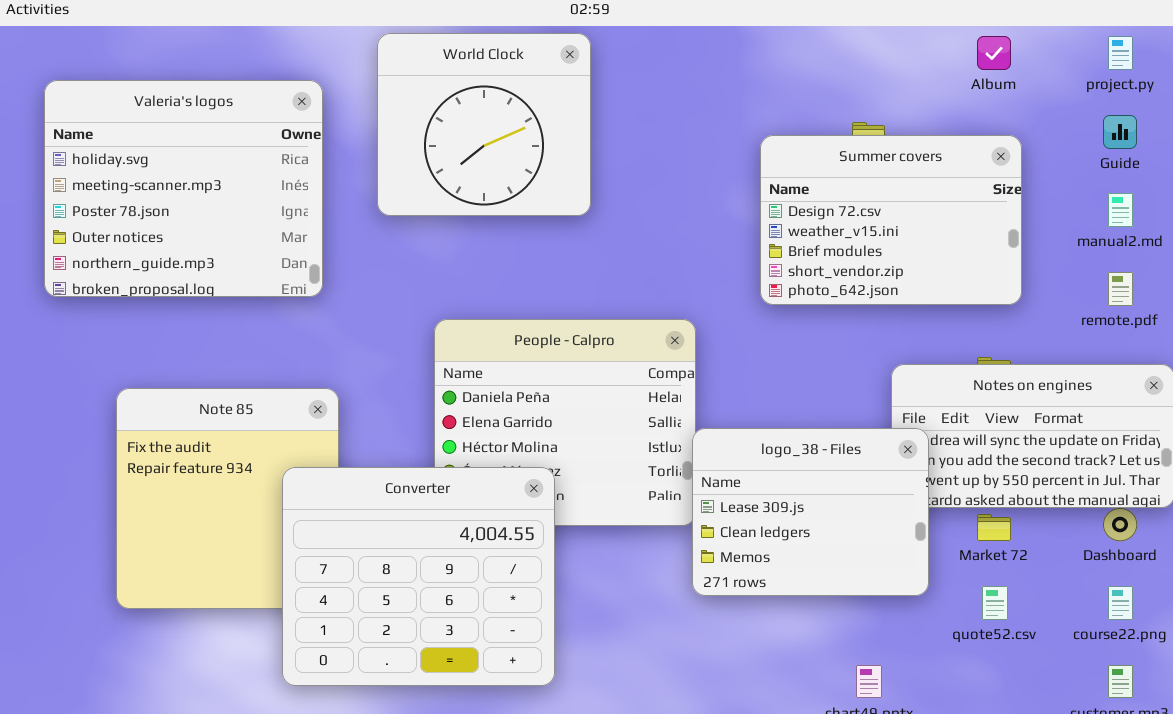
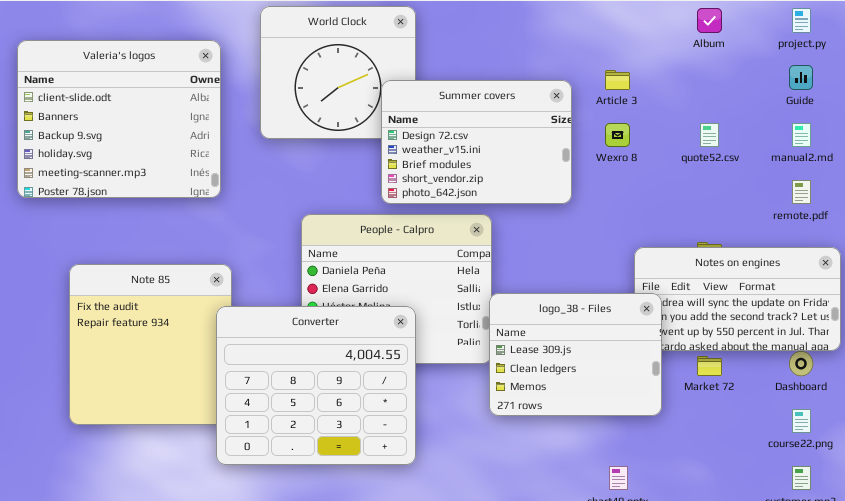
Valeria's logos: [44,80,323,297] -> [17,40,221,198], scrolled up 3 rows
Summer covers: [760,135,1022,305] -> [381,80,572,204], moved
Converter: [282,467,555,686] -> [216,306,416,465], moved
quote52.csv: [982,586,1008,620] -> [700,123,719,147], moved

